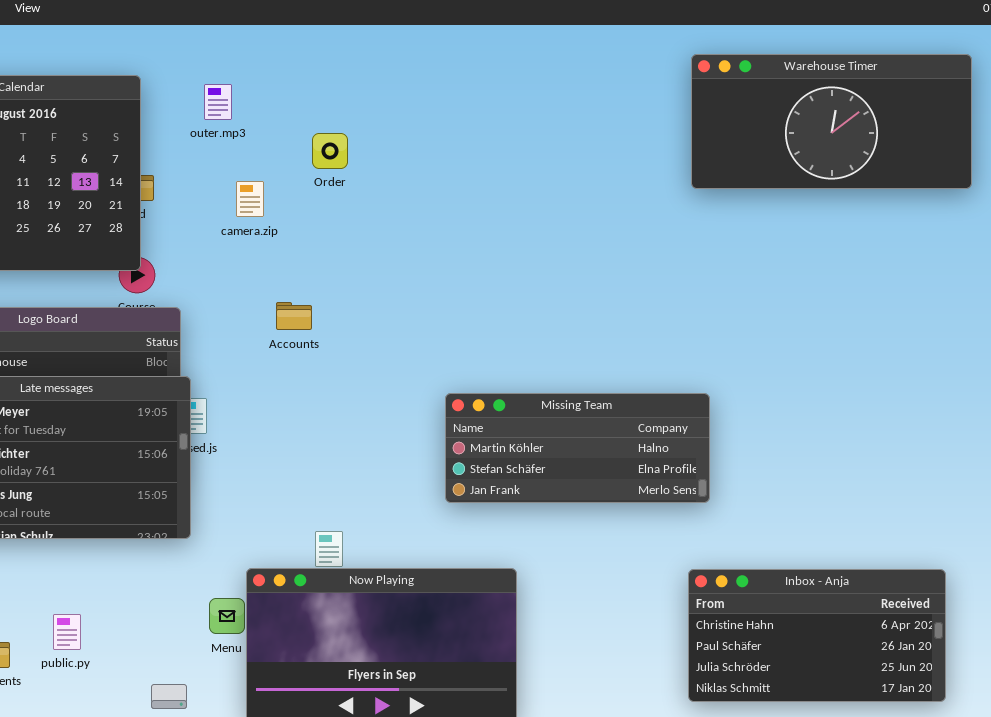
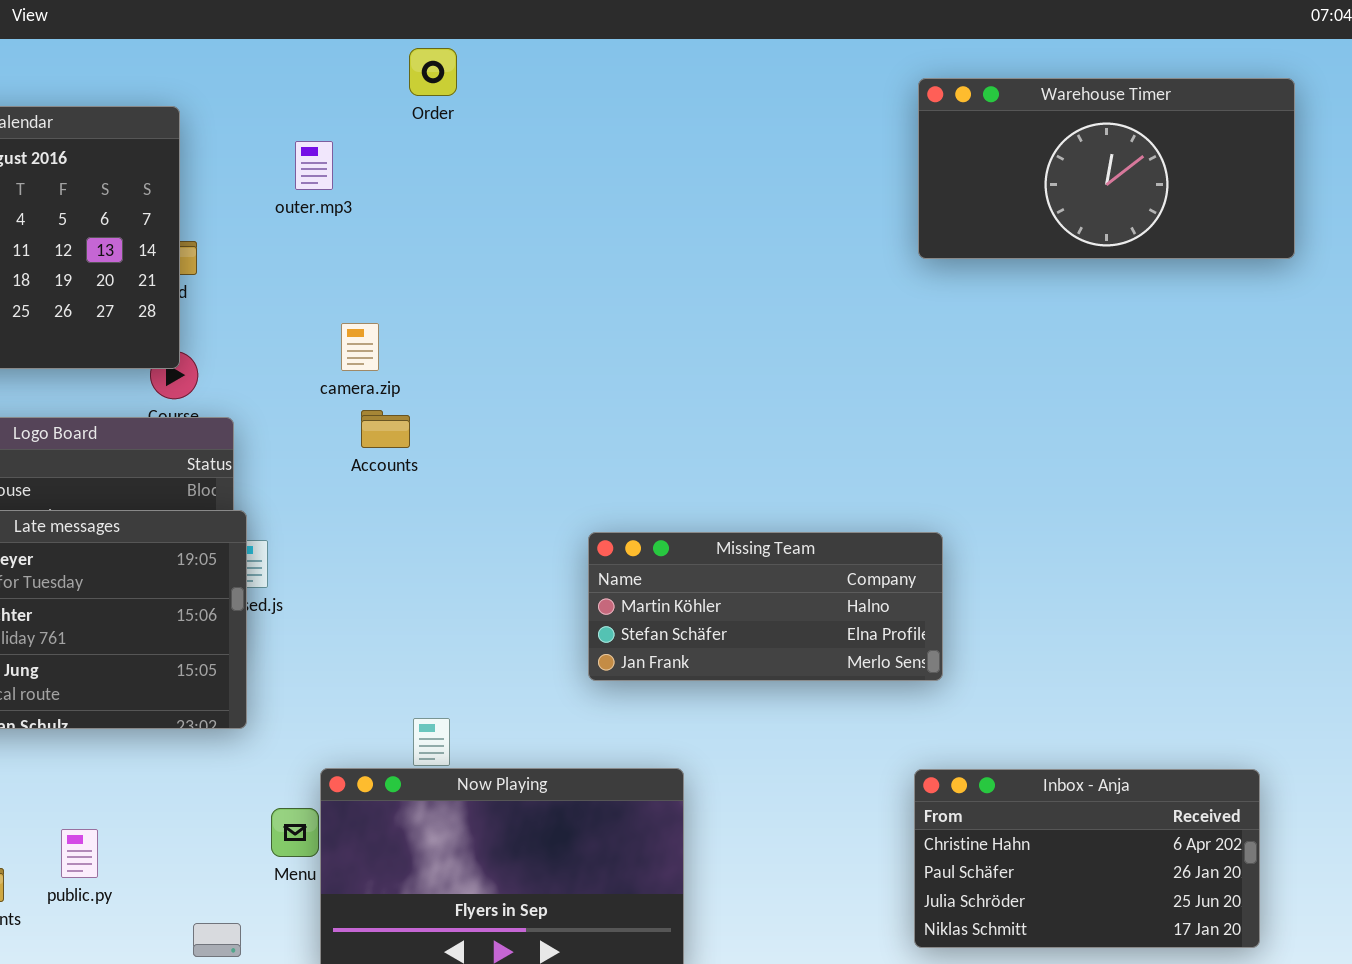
outer.mp3: [204,84,232,120] -> [295,141,333,190], moved
Order: [312,133,348,169] -> [409,48,457,96], moved
camera.zip: [236,181,264,217] -> [341,323,379,371], moved

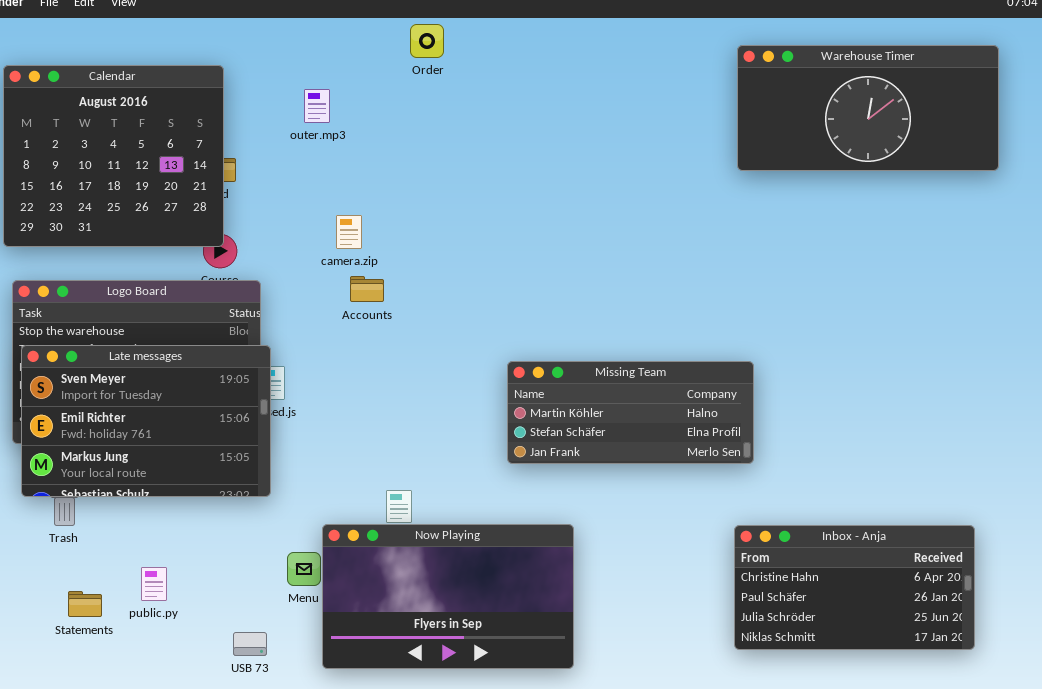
Order: [409,48,457,96] -> [410,24,444,58], moved

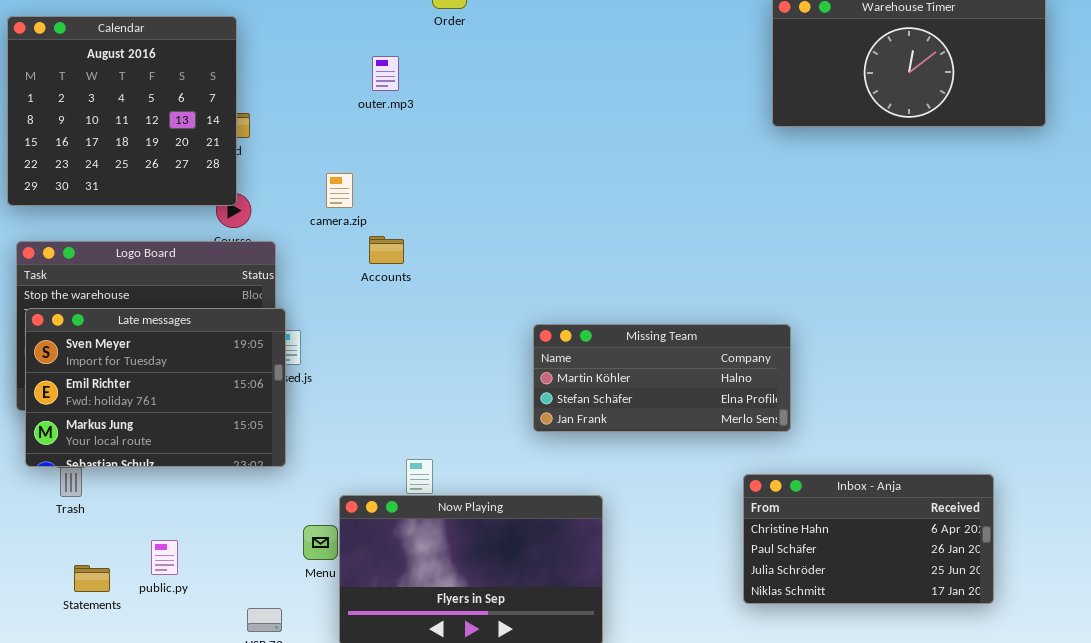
outer.mp3: [304,89,330,123] -> [372,56,399,91], moved
camera.zip: [336,215,362,249] -> [326,173,353,208], moved
Inbox - Anja: [734,525,975,650] -> [743,474,994,604], moved

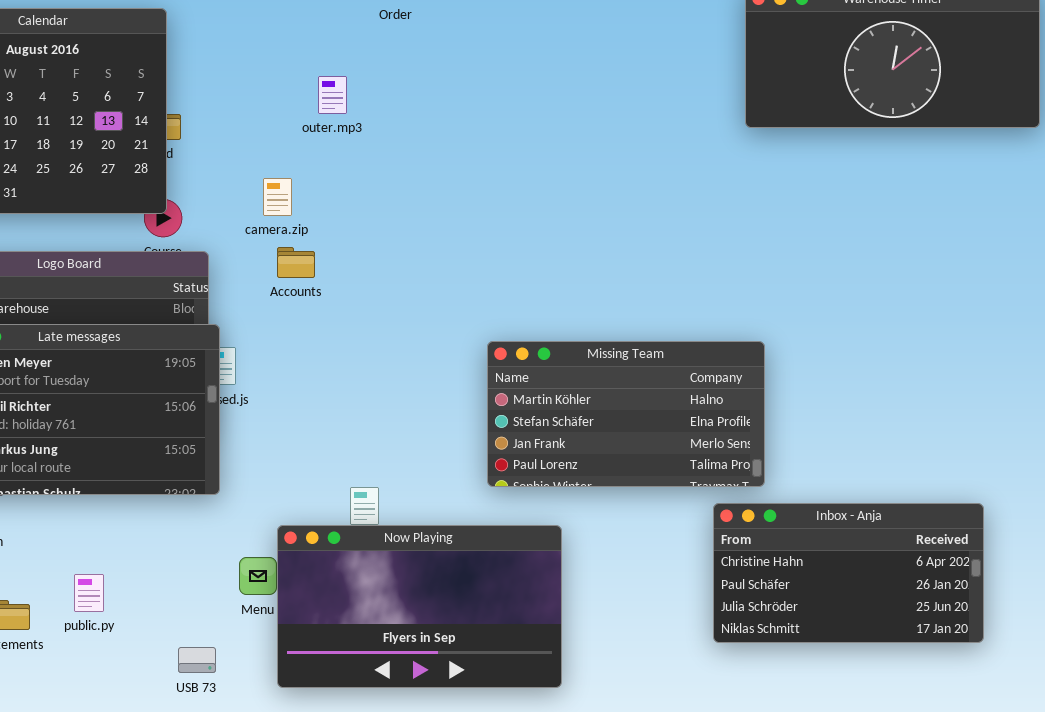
outer.mp3: [372,56,399,91] -> [318,76,347,114], moved
Accounts: [369,236,404,264] -> [277,247,315,278], moved
Missing Team: [533,324,791,432] -> [487,341,765,487], resized

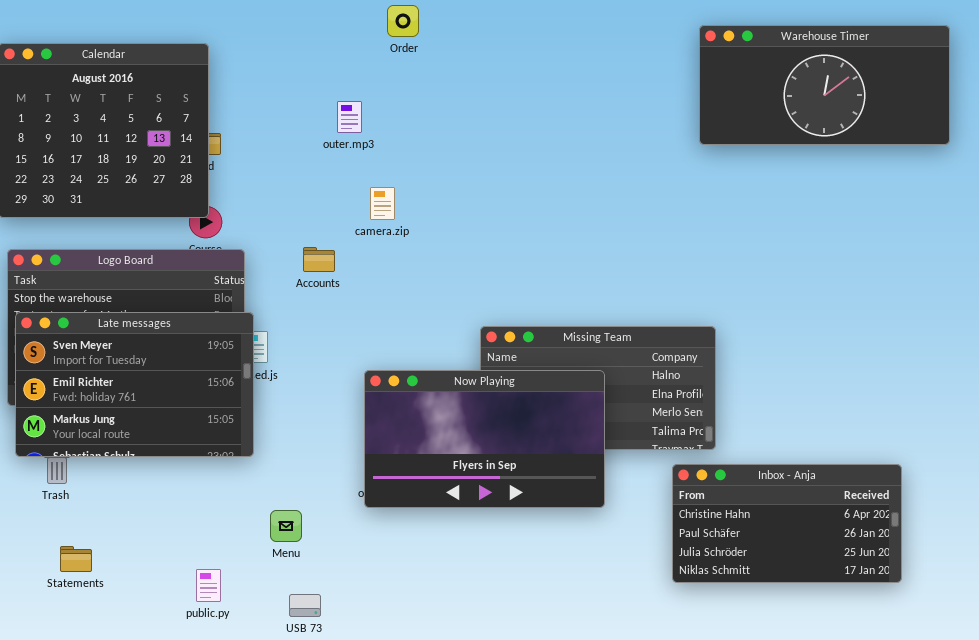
camera.zip: [263,178,292,216] -> [370,187,395,220], moved
Now Playing: [277,525,562,688] -> [364,370,605,508], moved
public.py: [74,574,104,612] -> [196,569,221,602], moved
USB 73: [178,647,216,673] -> [289,594,321,617], moved

